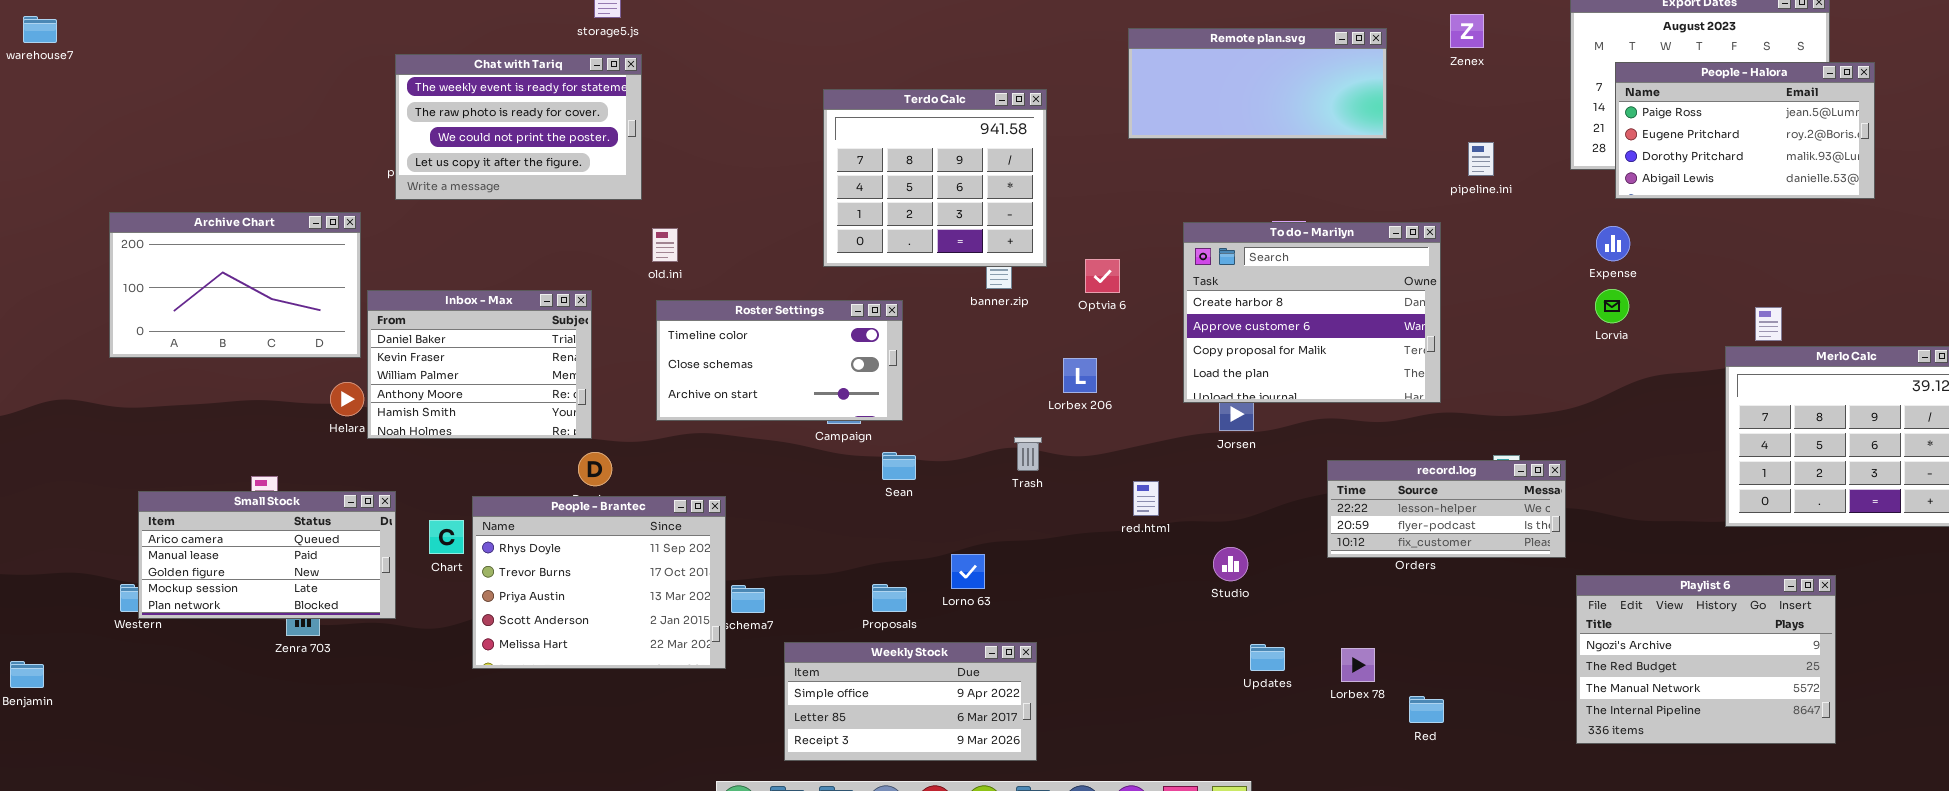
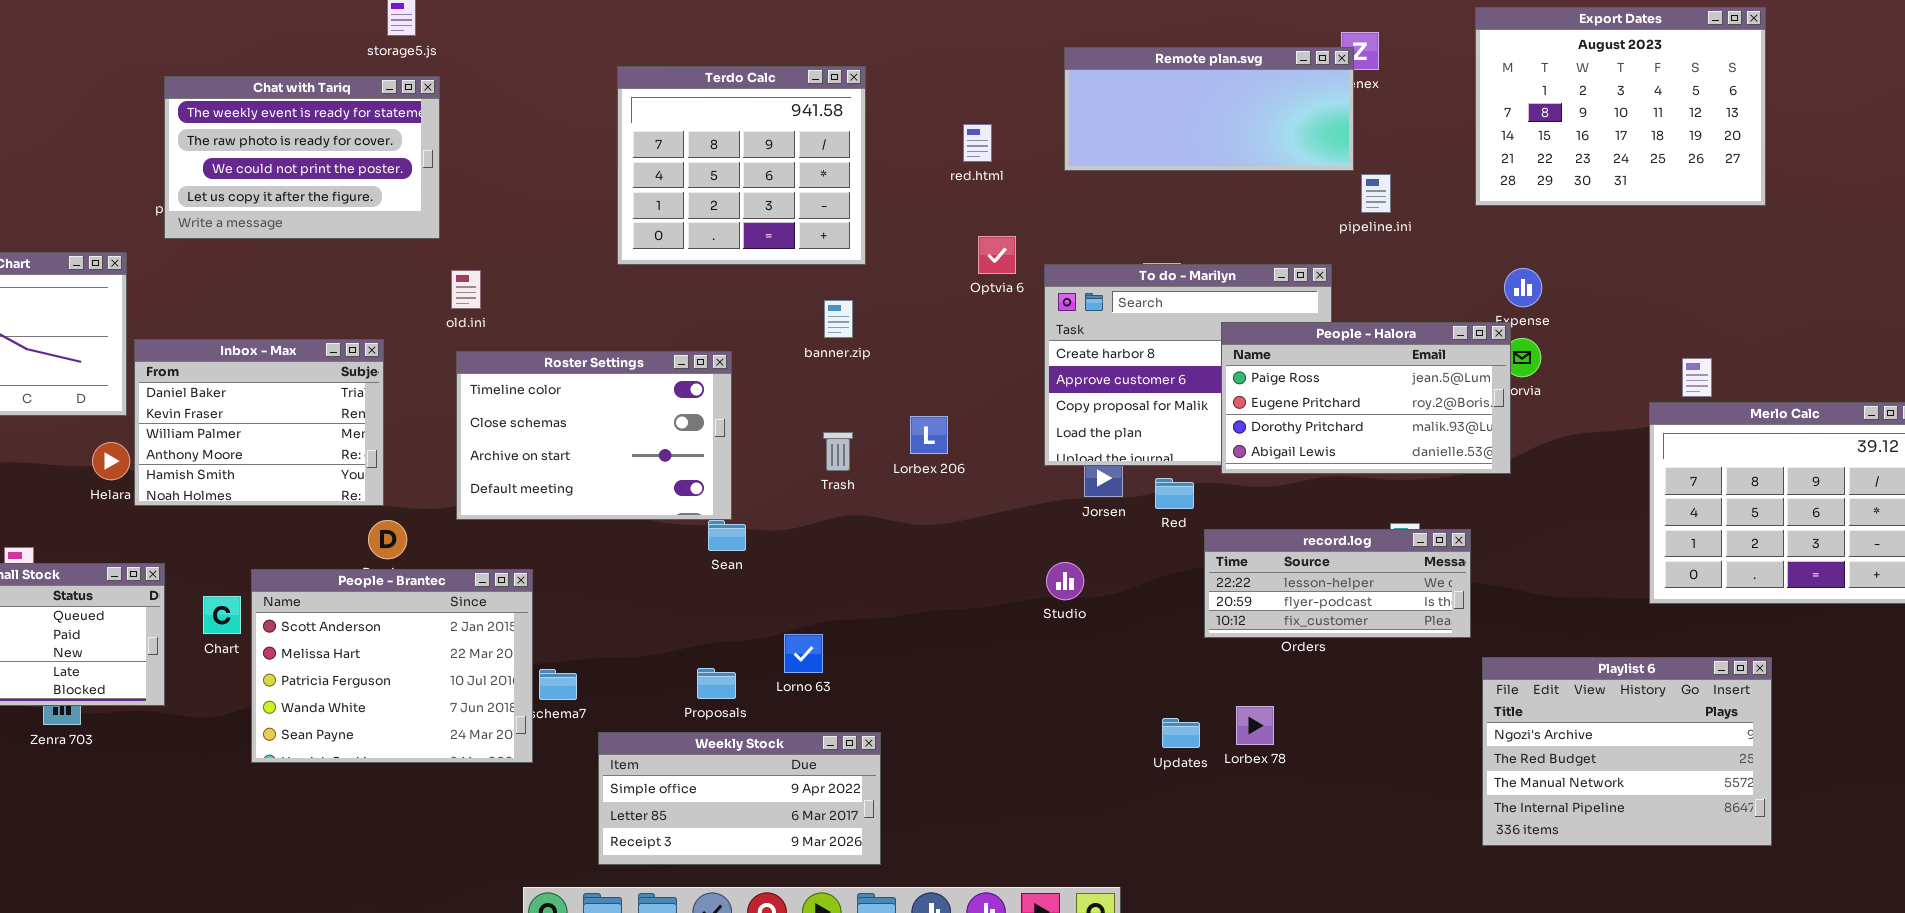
Remote plan.svg: [1128,28,1387,139] -> [1064,47,1354,171], moved
People - Halora: [1615,62,1875,199] -> [1221,322,1511,474], moved
Terdo Calc: [823,89,1047,267] -> [617,66,866,265], moved
Optvia 6: [1085,259,1120,293] -> [978,236,1016,274], moved
Roster Settings: [656,300,903,421] -> [456,351,732,520], resized
Trash: [1014,437,1042,471] -> [823,432,853,471], moved
red.html: [1133,481,1159,516] -> [963,124,992,162], moved
People - Brantec: [472,496,726,669] -> [251,569,533,763], scrolled down 3 rows
Studio: [1213,547,1248,581] -> [1046,562,1084,600], moved
Updates: [1250,644,1285,671] -> [1162,718,1200,748], moved
Lorbex 78: [1341,648,1375,682] -> [1236,706,1274,745], moved
Red: [1409,696,1444,723] -> [1155,478,1194,509], moved

